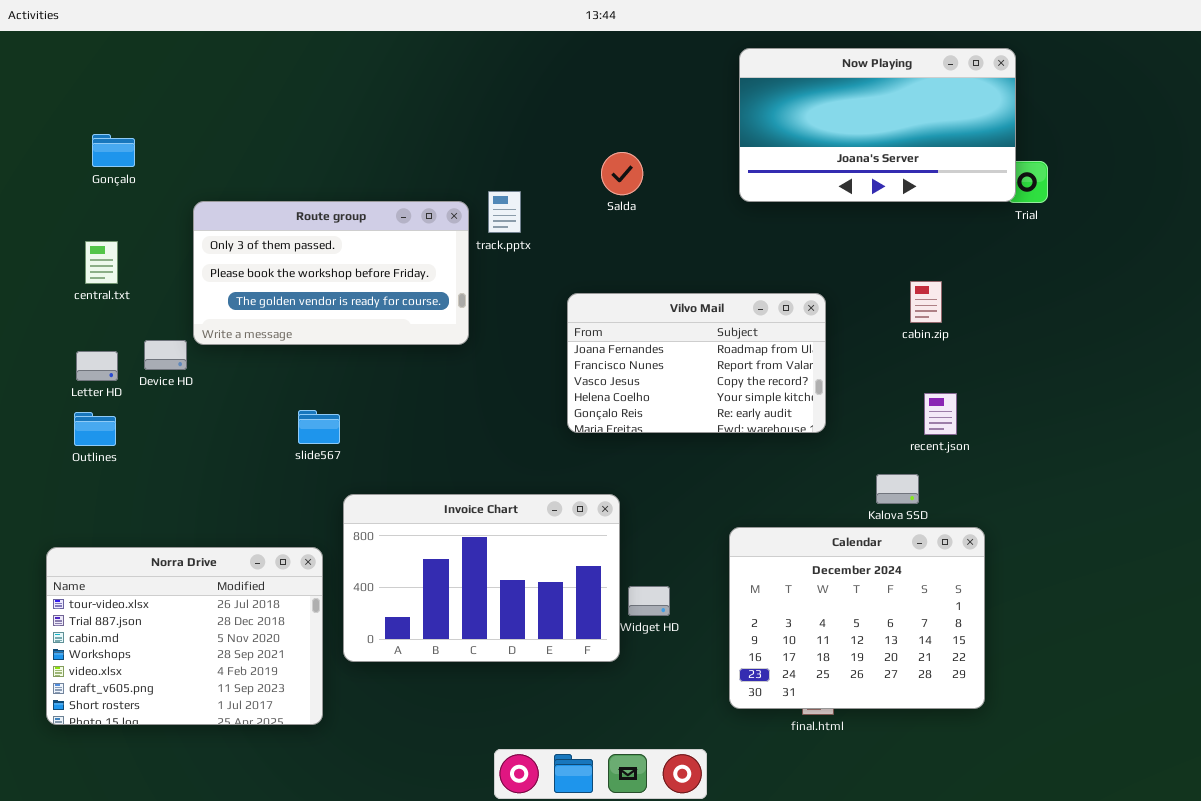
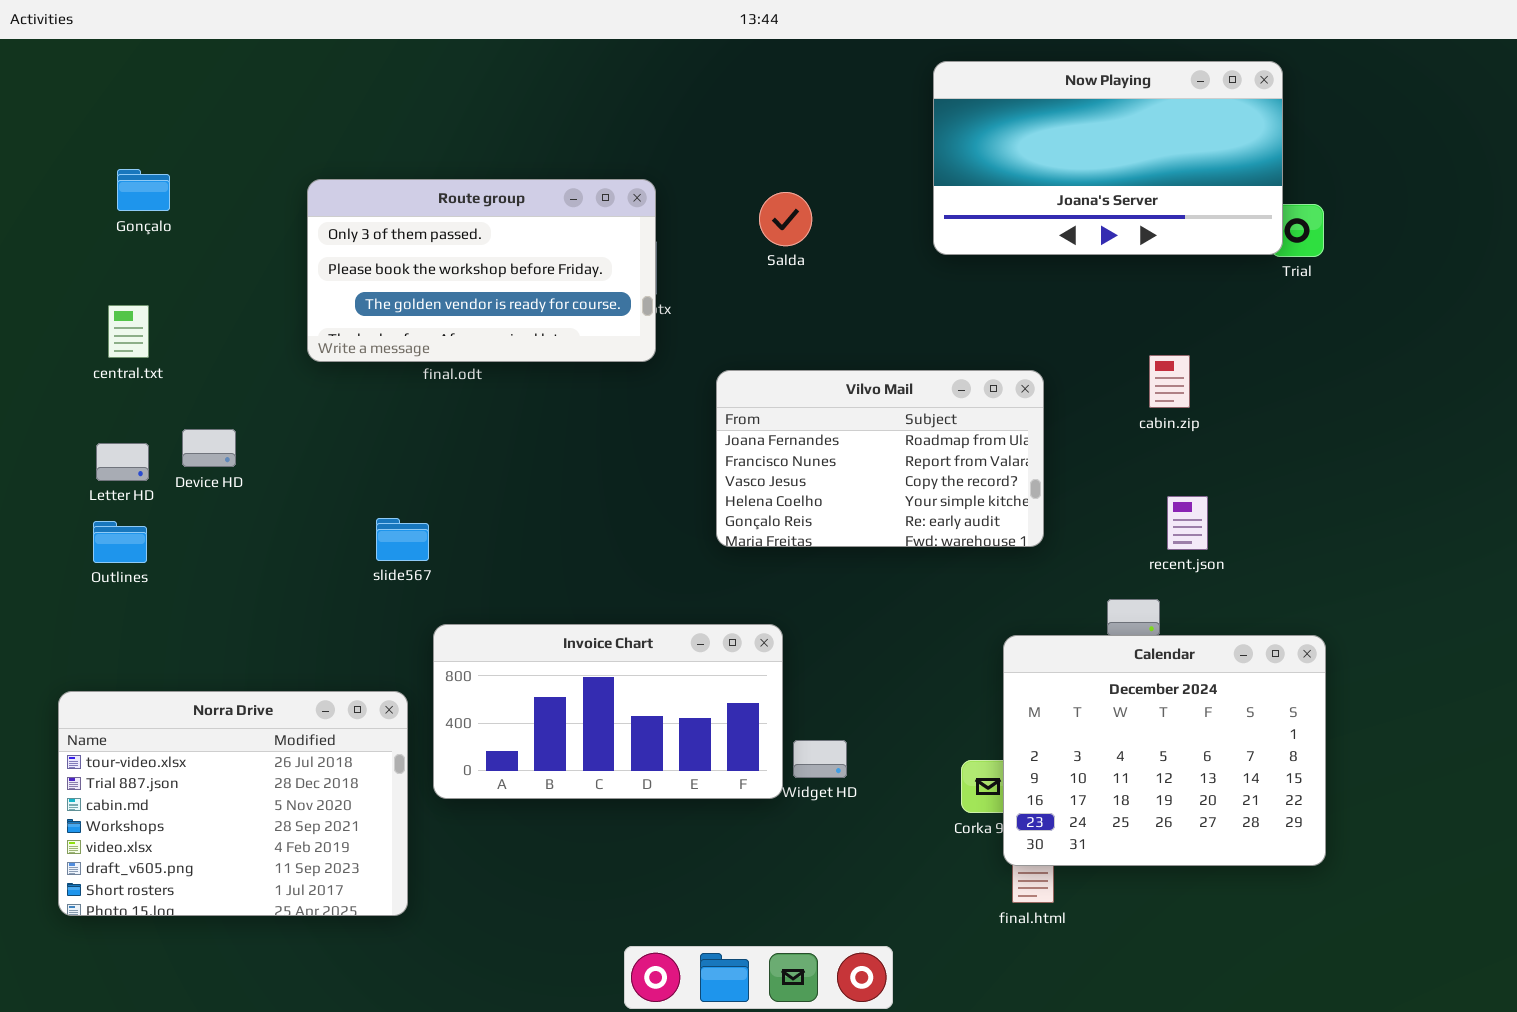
Route group: [193,201,469,345] -> [307,179,656,362], moved
Invoice Chart: [343,494,620,662] -> [433,624,783,799], resized
Calendar: [729,527,985,709] -> [1003,635,1326,866], moved

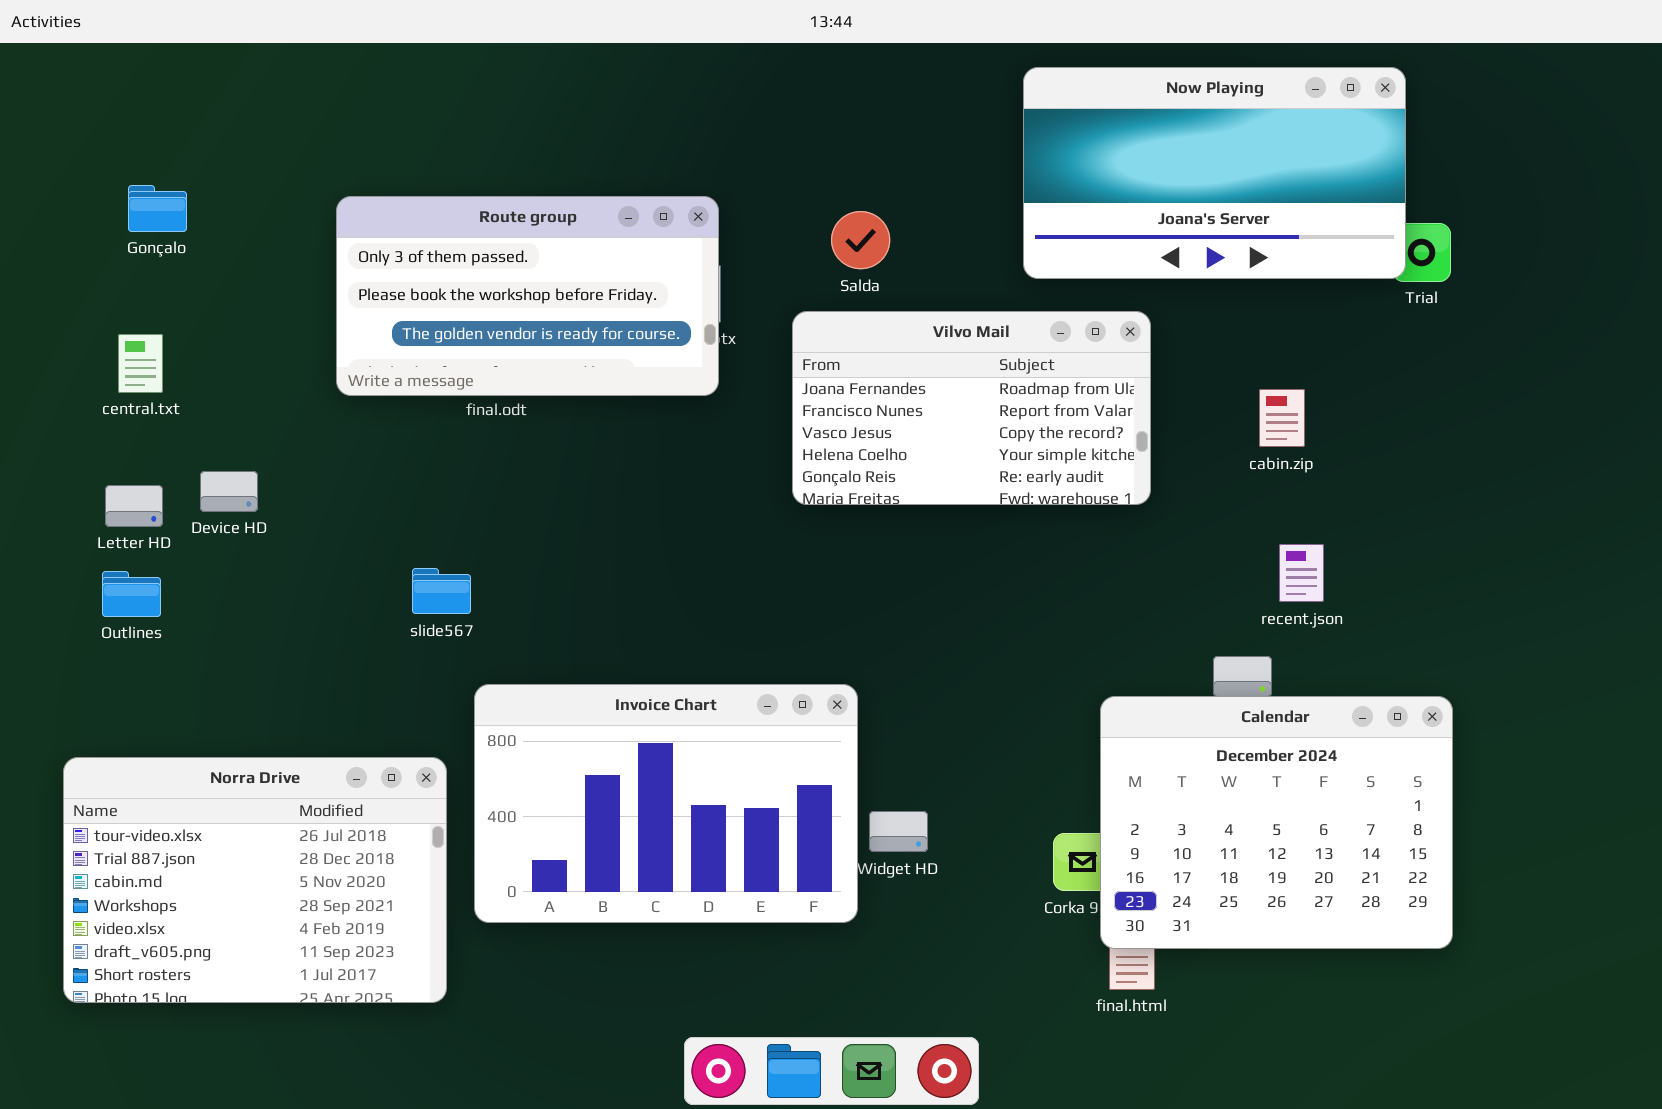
Vilvo Mail: [716,370,1044,547] -> [792,311,1151,505], moved
Invoice Chart: [433,624,783,799] -> [474,684,858,923], resized

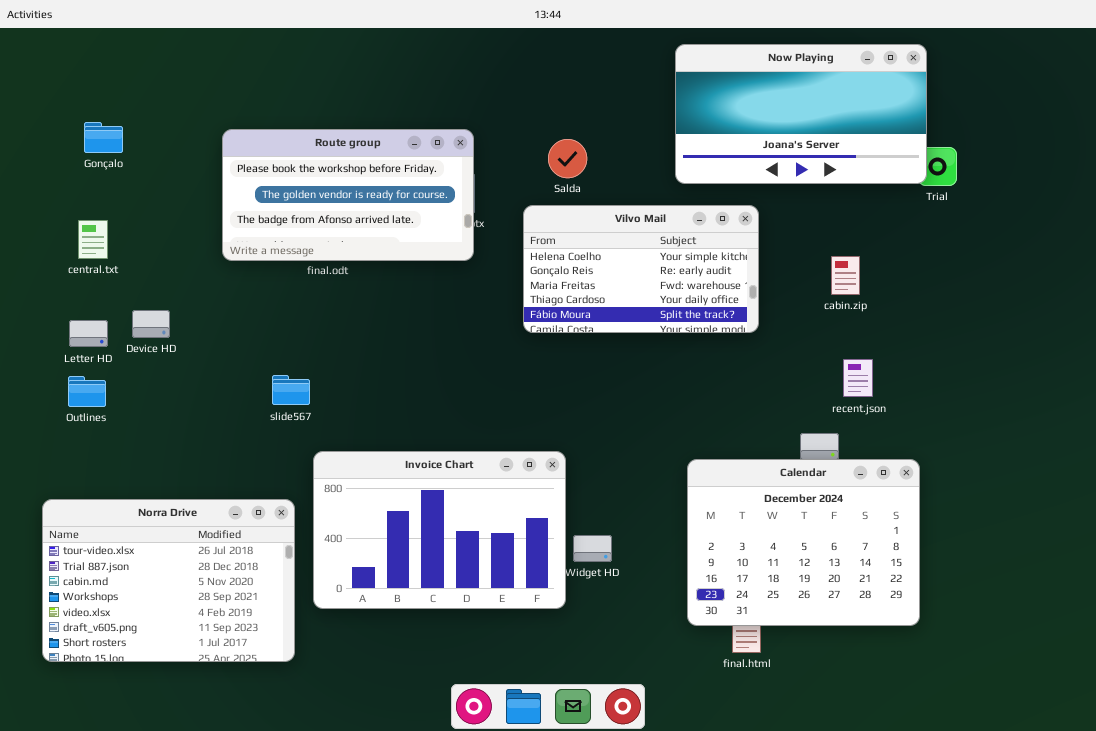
Route group: [336,196,719,396] -> [222,129,474,261], scrolled down 1 row
Vilvo Mail: [792,311,1151,505] -> [523,205,759,333], scrolled down 3 rows
Calendar: [1100,696,1453,949] -> [687,459,920,626], moved

